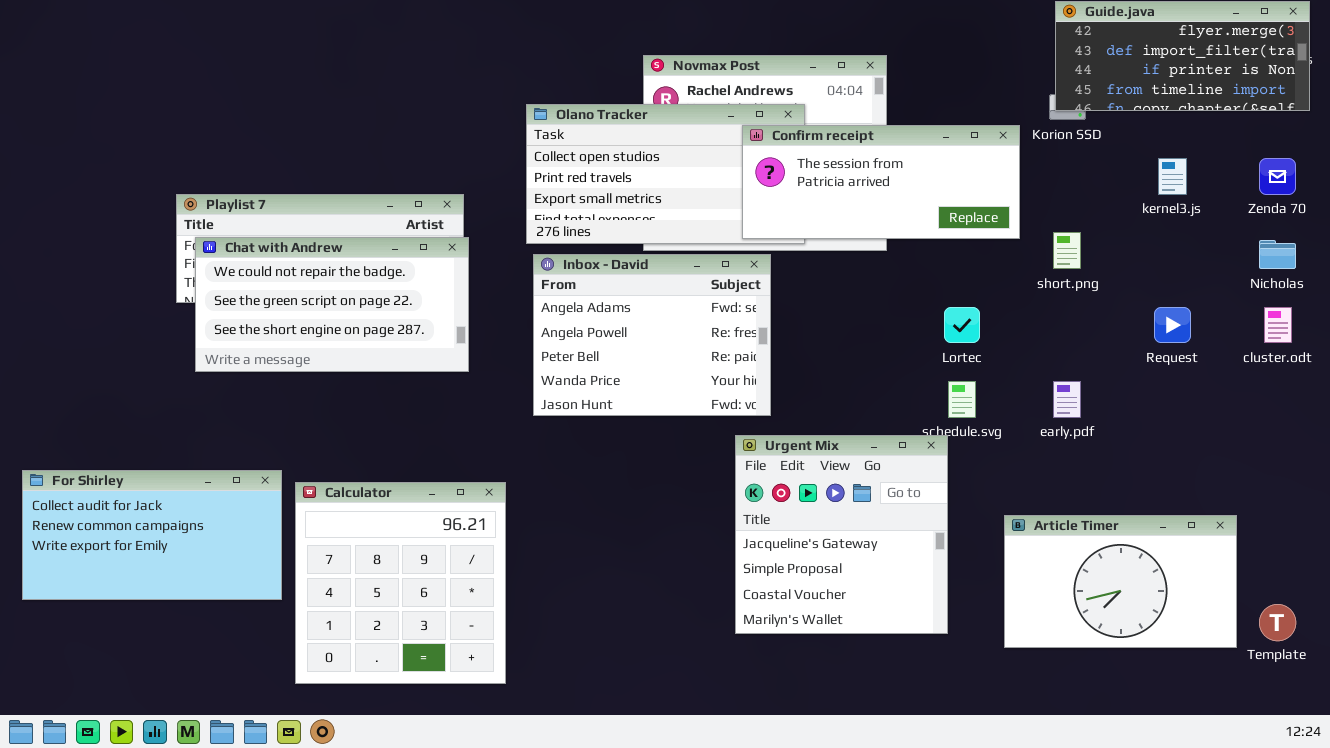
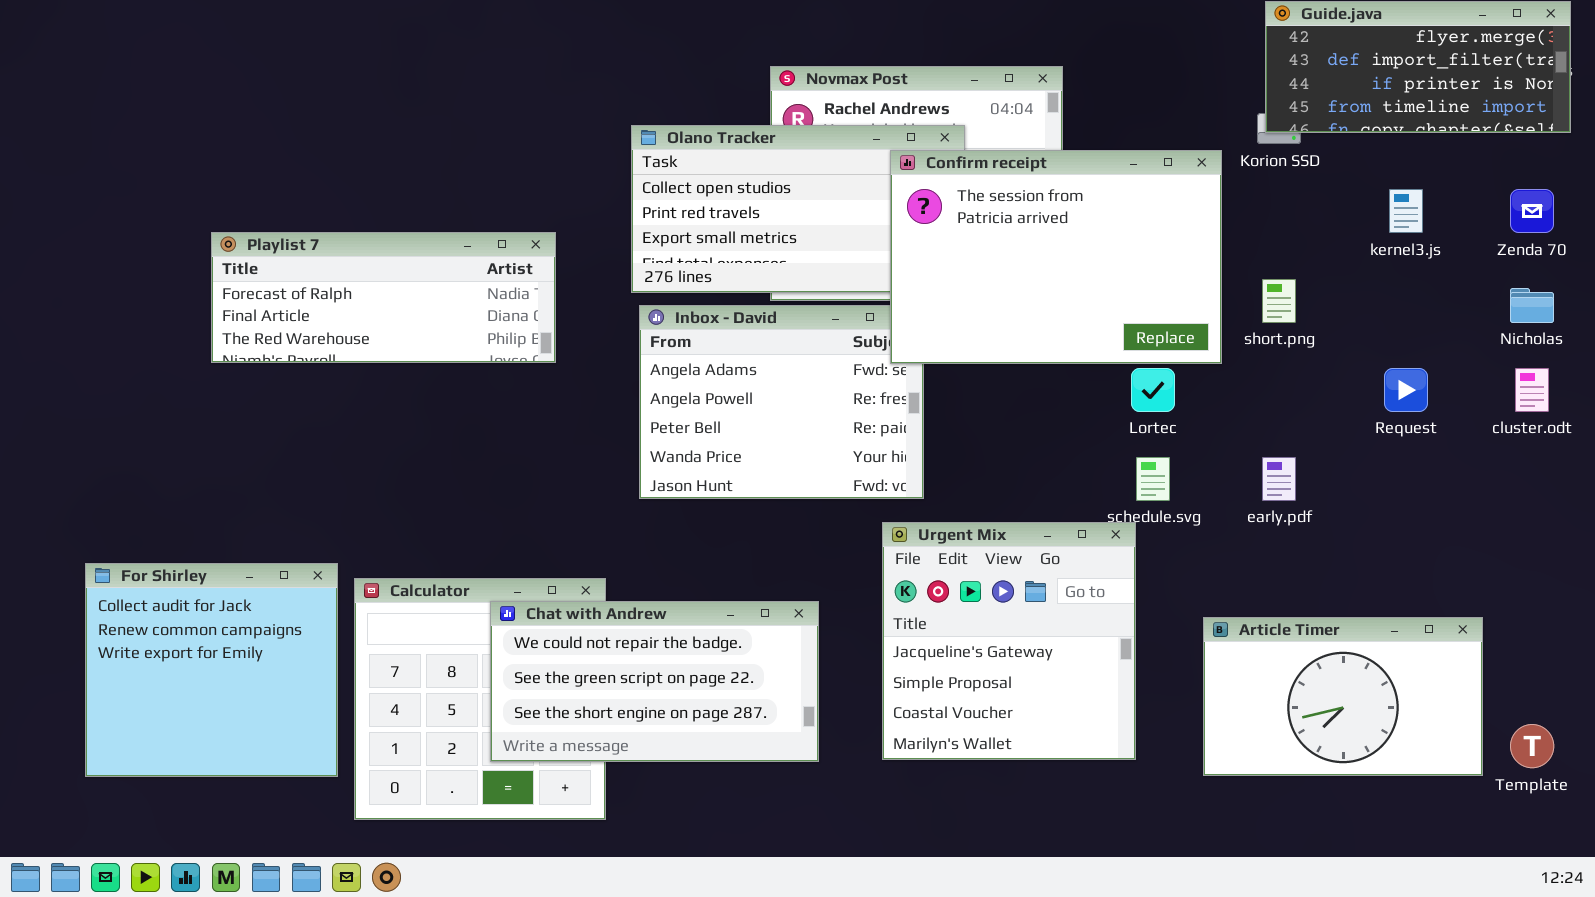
Confirm receipt: [742,125,1020,239] -> [890,150,1222,364], resized
Chat with Andrew: [195,237,469,372] -> [490,601,819,762], moved
For Shirley: [22,470,282,600] -> [85,563,338,777], resized

